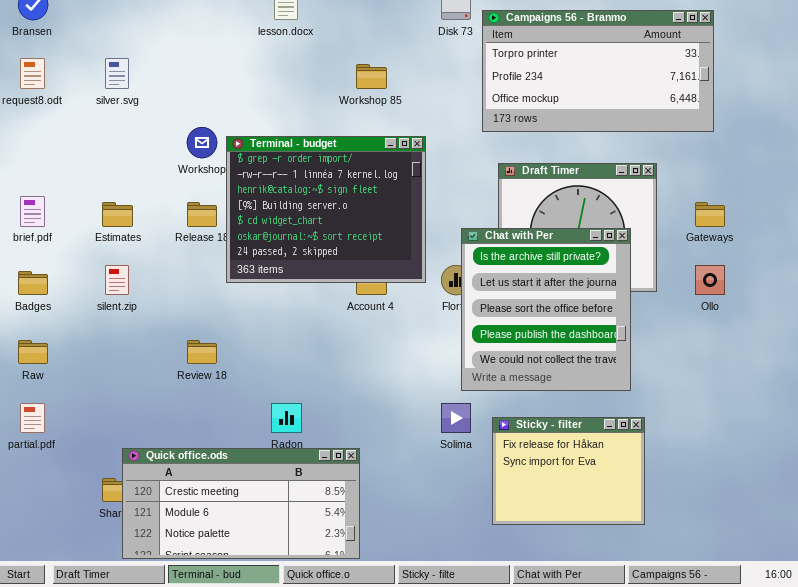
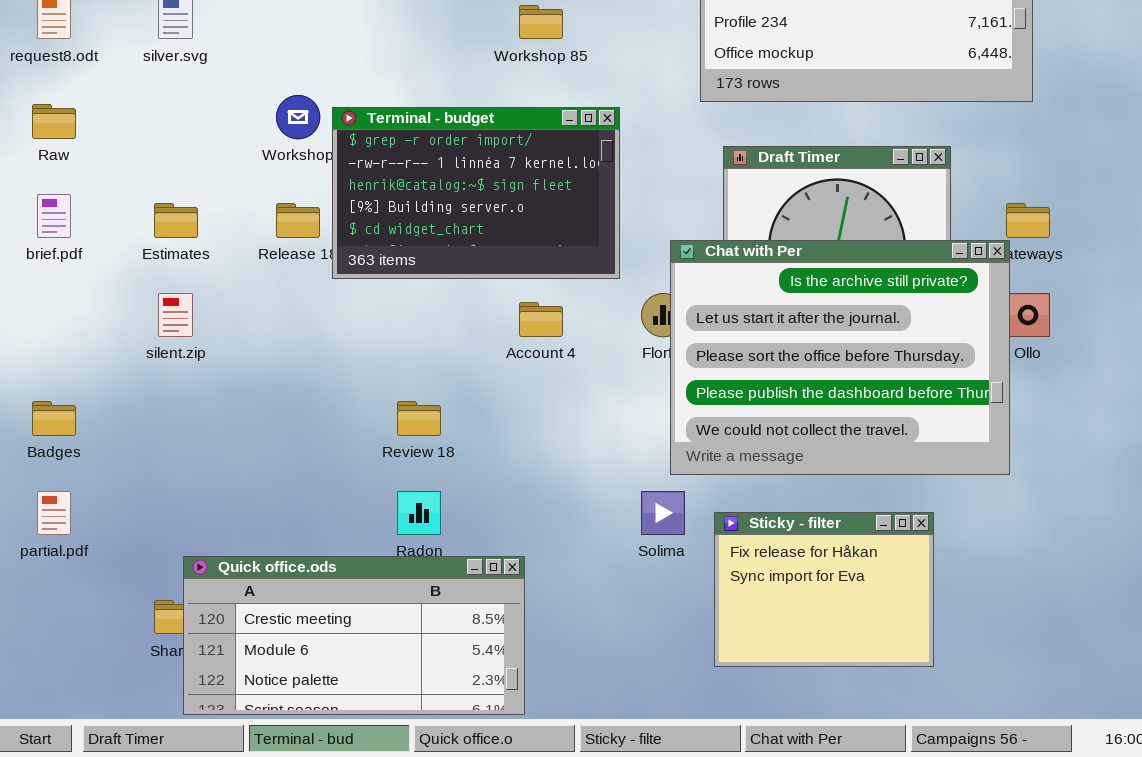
Terminal - budget: [226,136,426,283] -> [332,107,620,279], resized
Chat with Per: [461,228,631,391] -> [670,240,1010,475], resized
Badges: [18,271,48,295] -> [32,401,76,436], moved
Raw: [18,340,48,364] -> [32,104,76,139], moved
Review 18: [187,340,217,364] -> [397,401,441,436], moved

